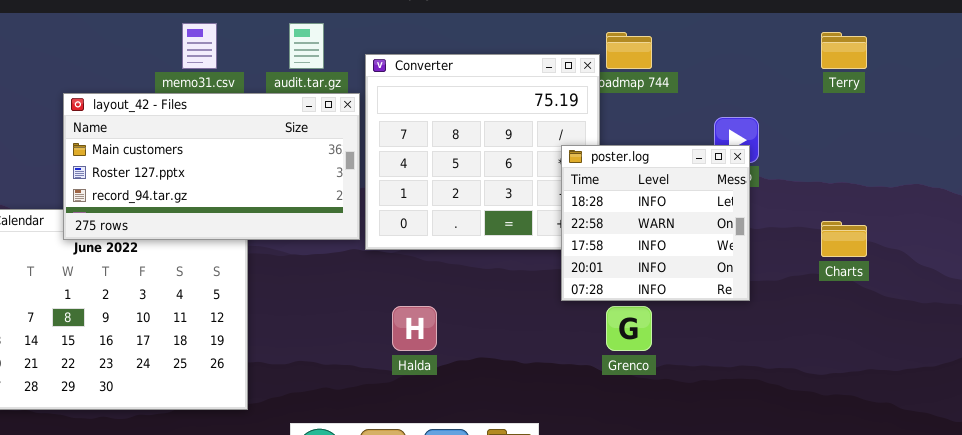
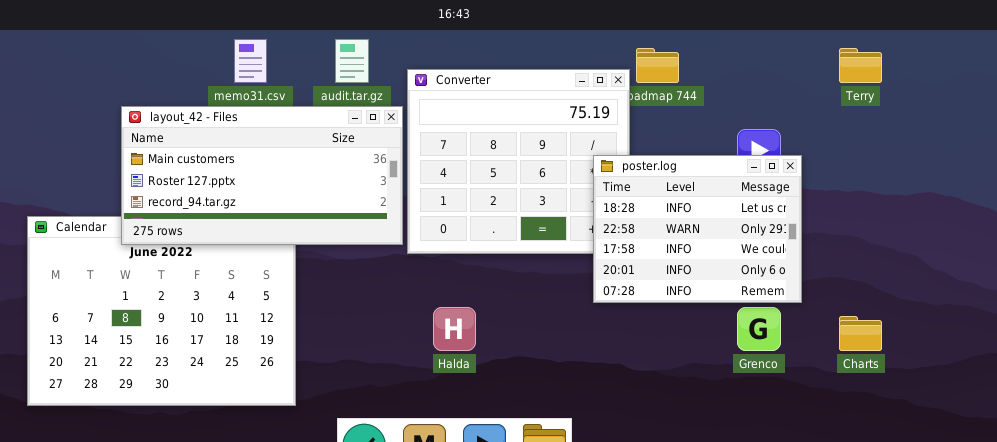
poster.log: [561,145,750,301] -> [593,155,802,303], resized
Charts: [821,221,867,257] -> [839,316,882,351], moved
Grenco: [606,306,652,351] -> [737,307,781,351], moved

